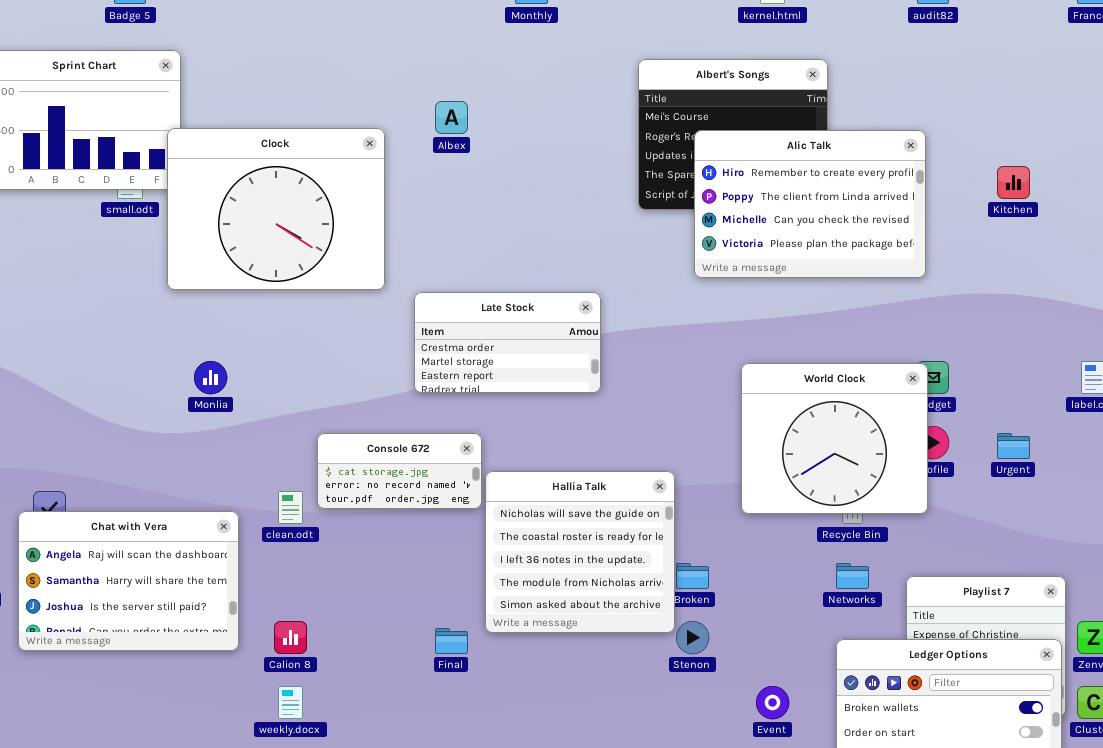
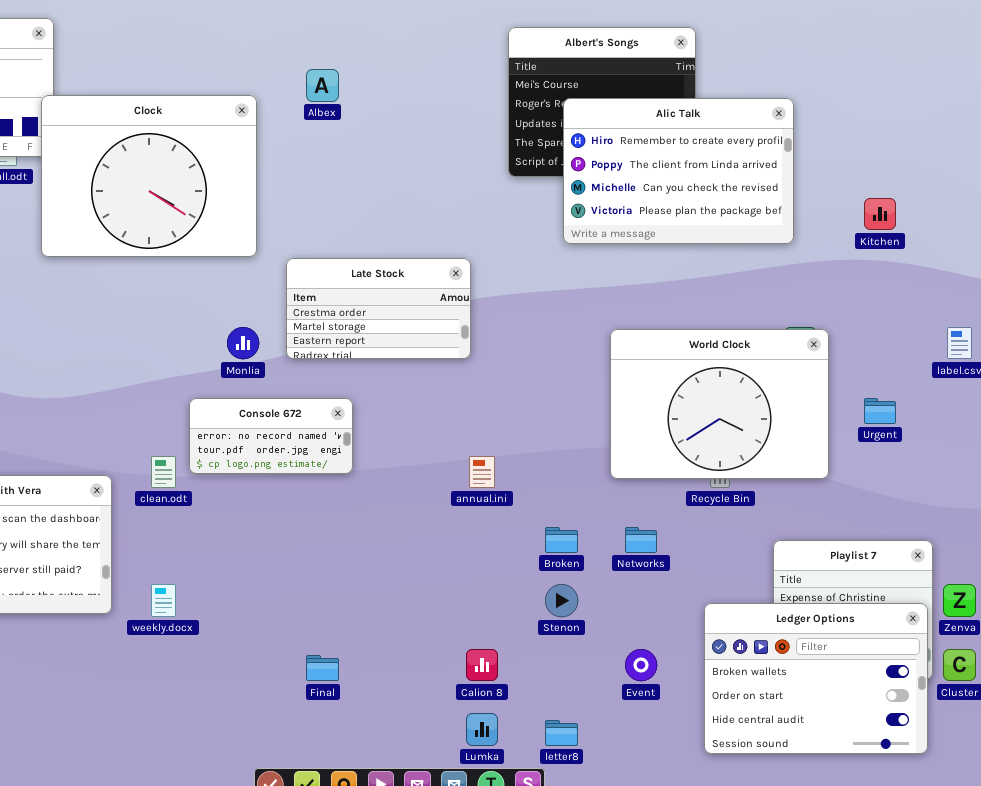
Kitchen: [997,166,1030,199] -> [864,198,896,230], moved
Monlia: [194,361,227,394] -> [227,327,259,359], moved
World Clock: [741,363,928,514] -> [610,329,829,479], resized
Console 672: [317,433,482,509] -> [189,398,353,474], scrolled down 1 row
Hallia Talk: [485,471,675,633] -> none, closed
Networks: [836,563,869,589] -> [625,527,657,553], moved
Calion 8: [274,621,307,654] -> [466,649,498,681], moved
Final: [435,628,468,654] -> [306,655,339,681], moved
weekly.docx: [278,686,303,719] -> [151,584,176,617], moved

